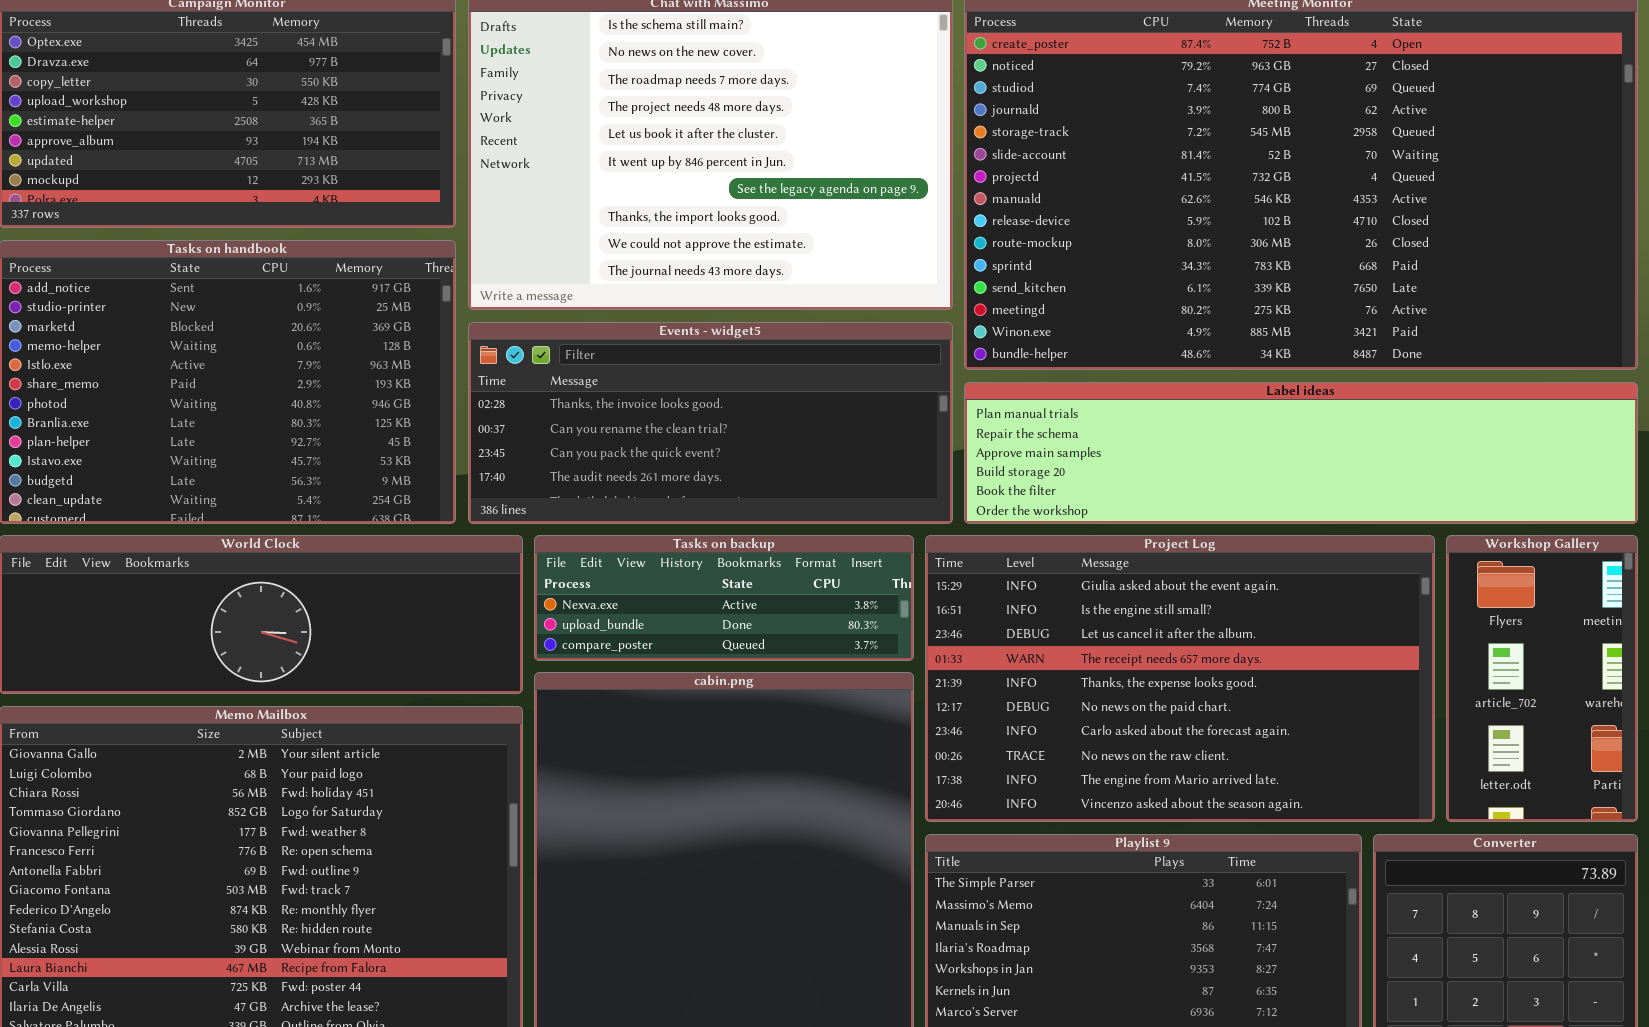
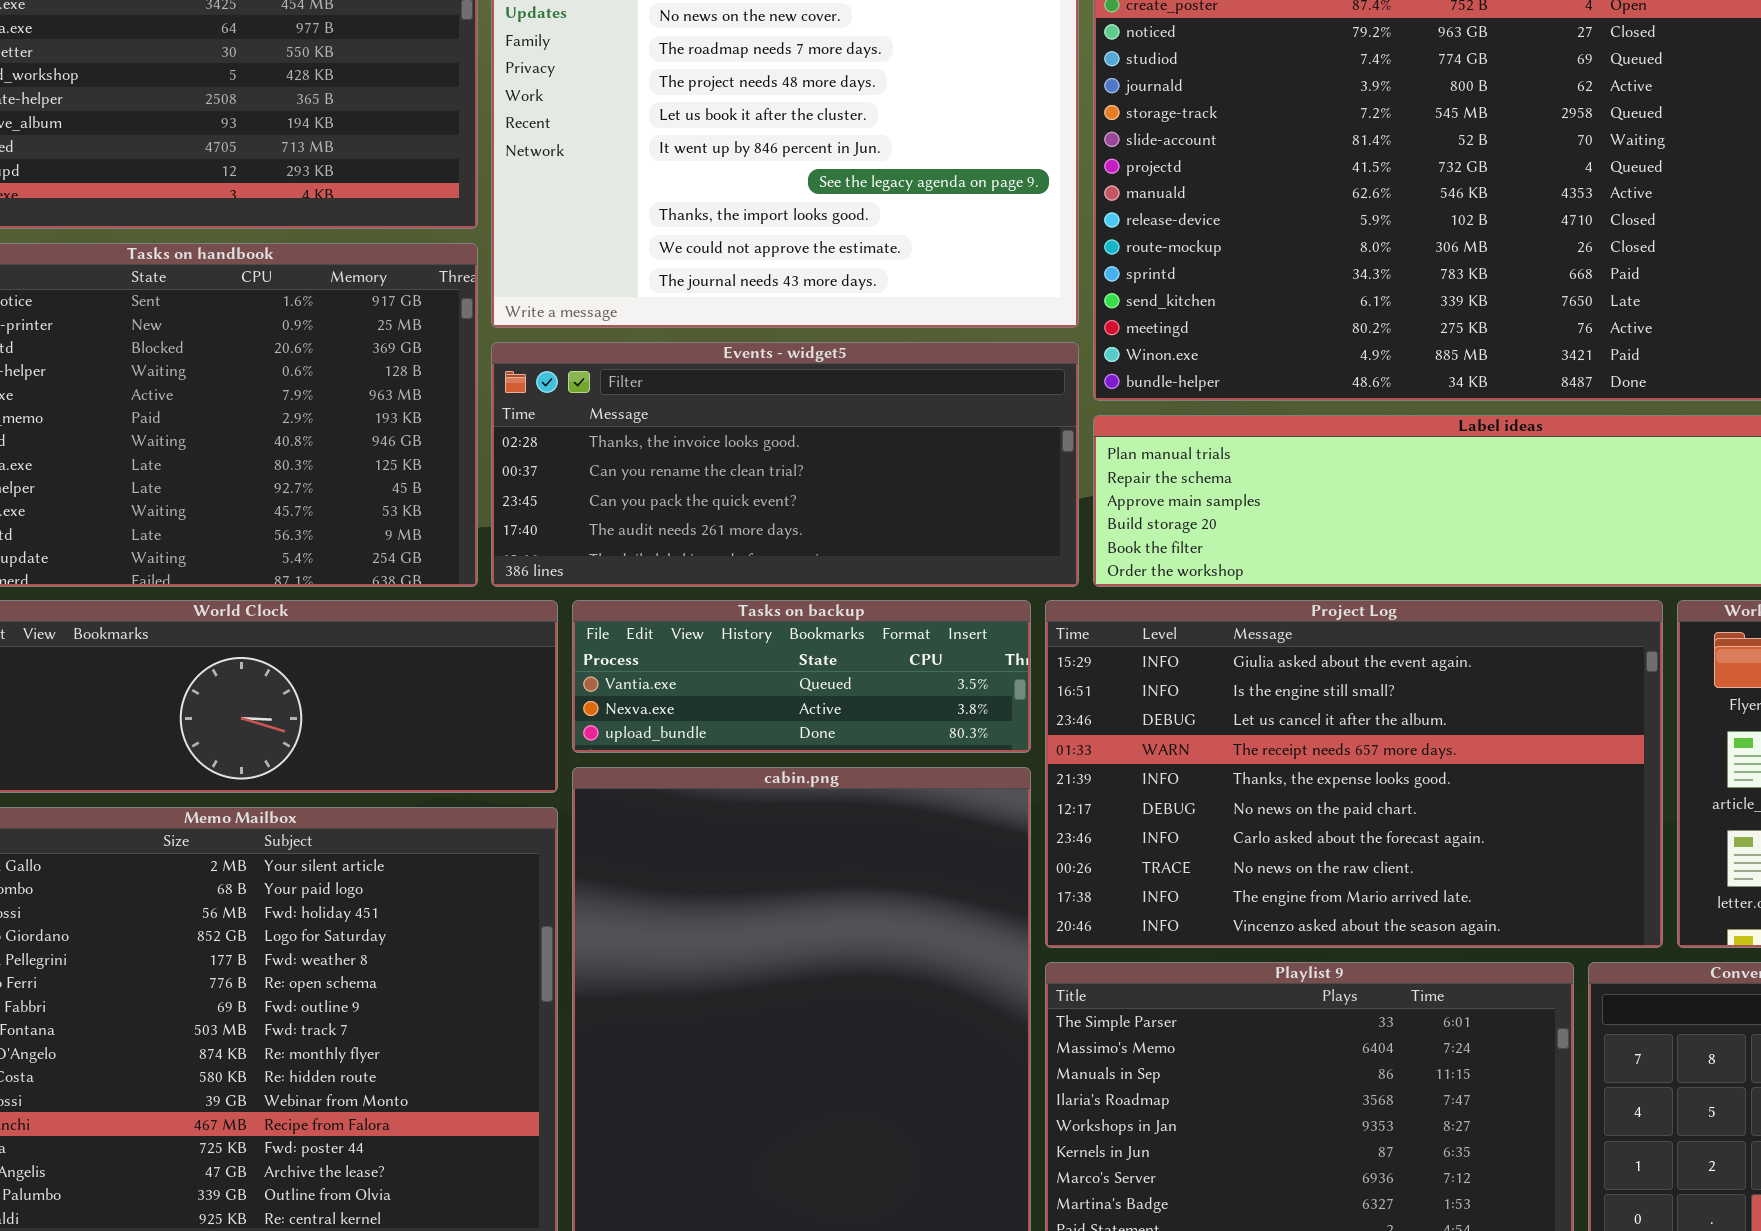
Tasks on backup: [534,535,914,661] -> [572,600,1031,753], scrolled up 1 row

